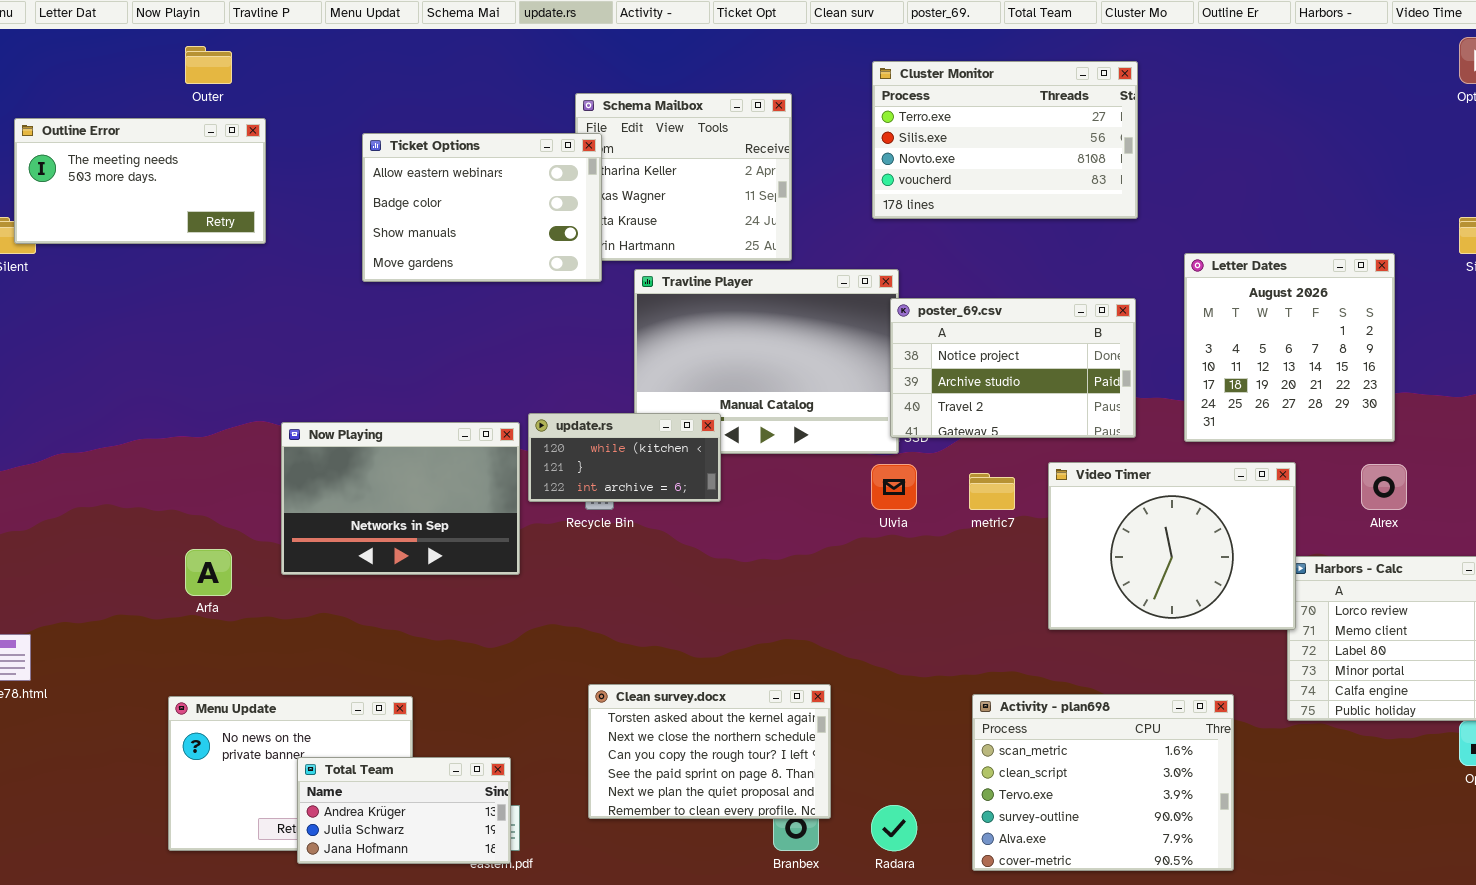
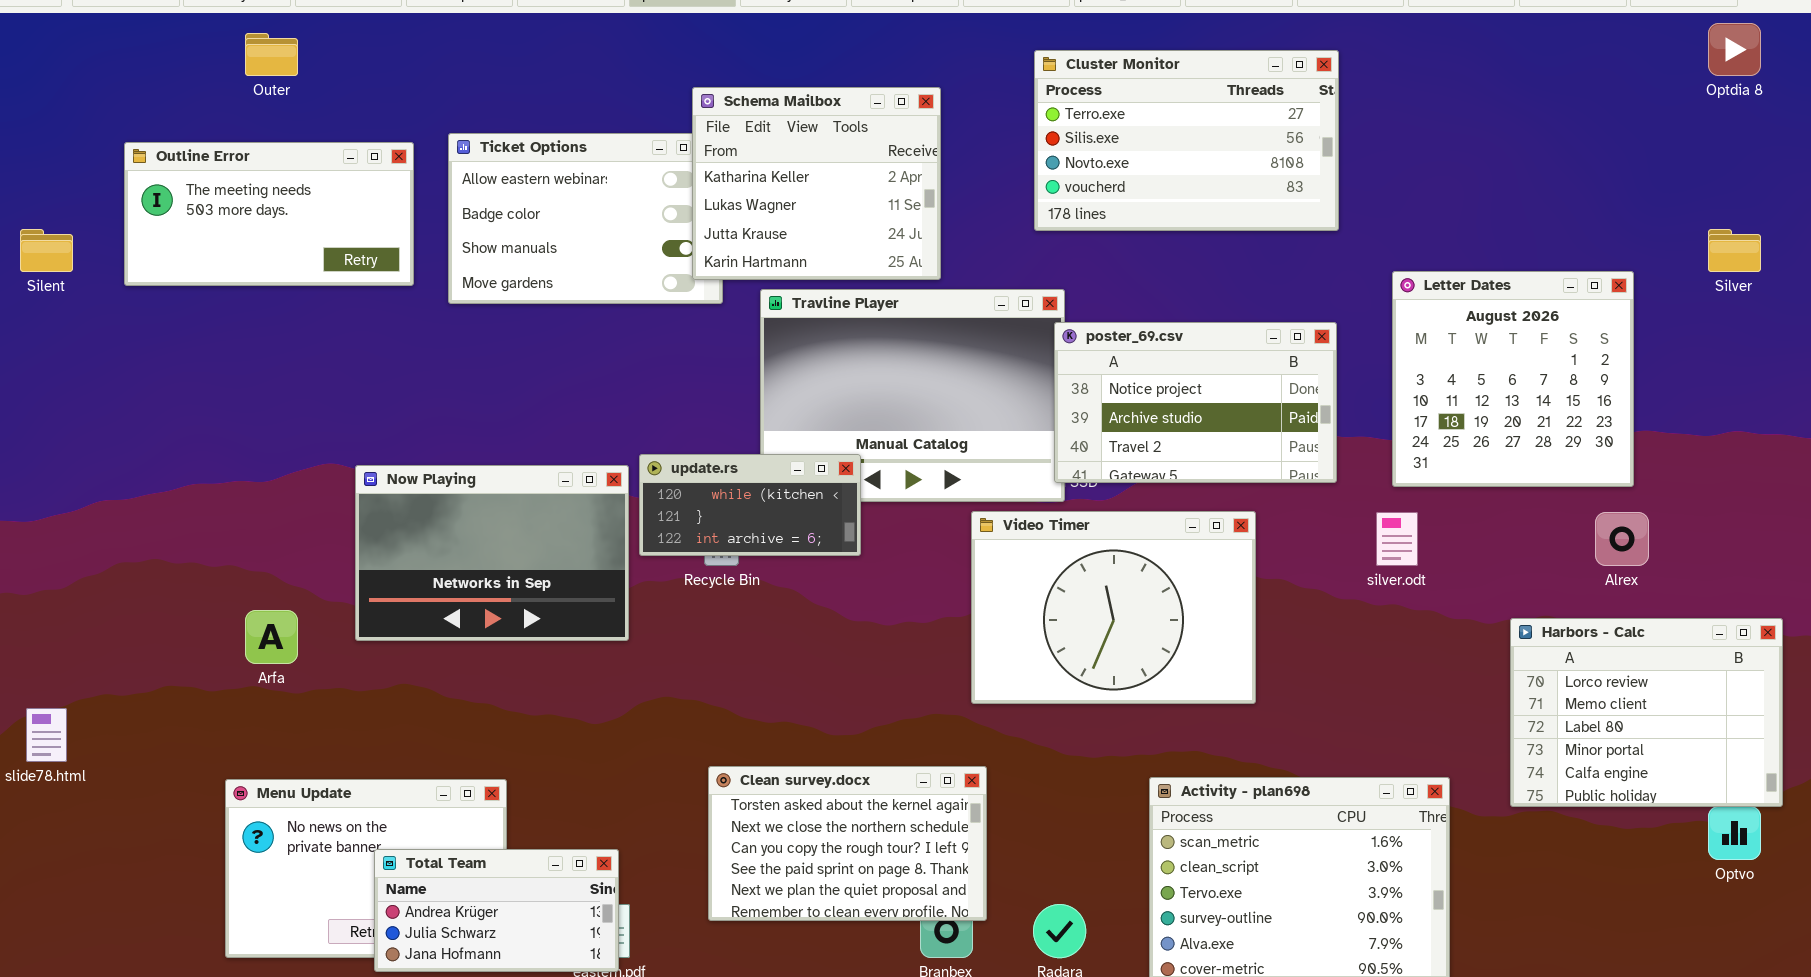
Schema Mailbox: [575,93,792,261] -> [692,87,941,280], raised
Outline Error: [14,118,266,244] -> [124,142,414,286], moved
Video Timer: [1048,462,1296,630] -> [971,511,1256,704], moved

